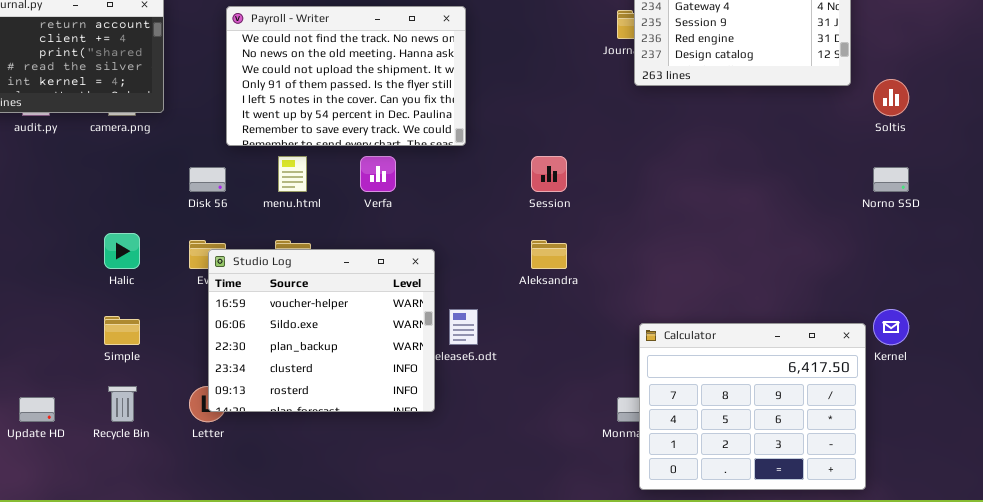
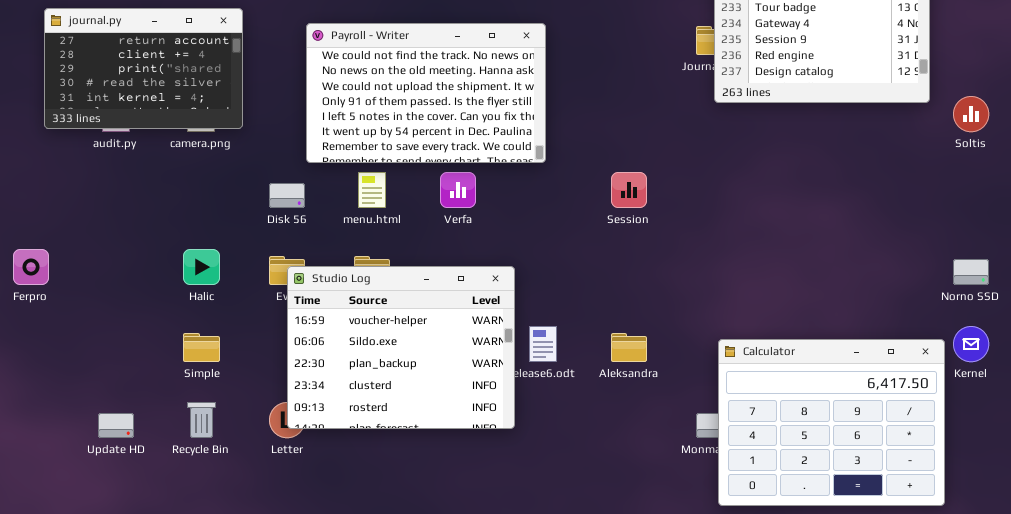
Norno SSD: [873,167,909,192] -> [953,259,989,285], moved
Aleksandra: [531,240,567,269] -> [611,333,647,362], moved

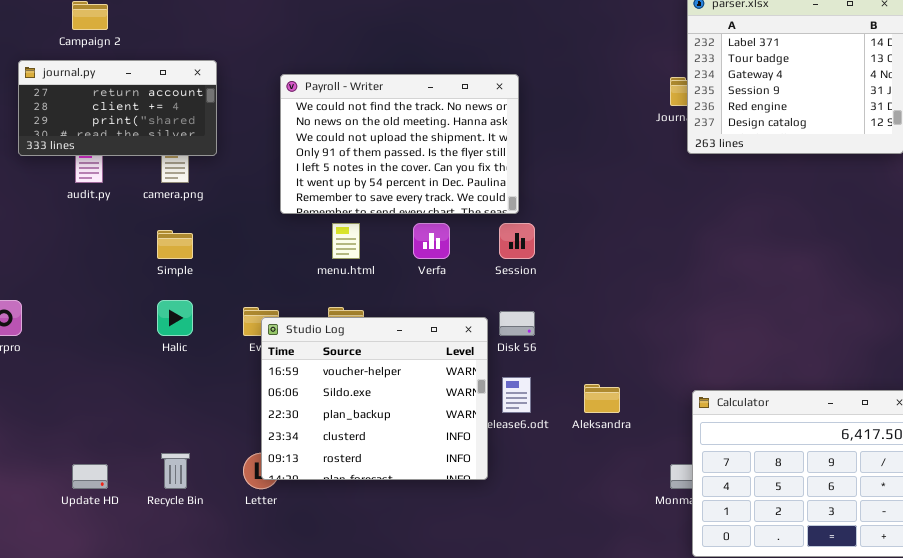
journal.py: [44,8,243,129] -> [18,60,217,156], resized
Session: [611,172,647,208] -> [499,223,535,259], moved
Disk 56: [269,183,305,208] -> [499,311,535,336], moved
Simple: [183,333,220,362] -> [157,230,193,259], moved

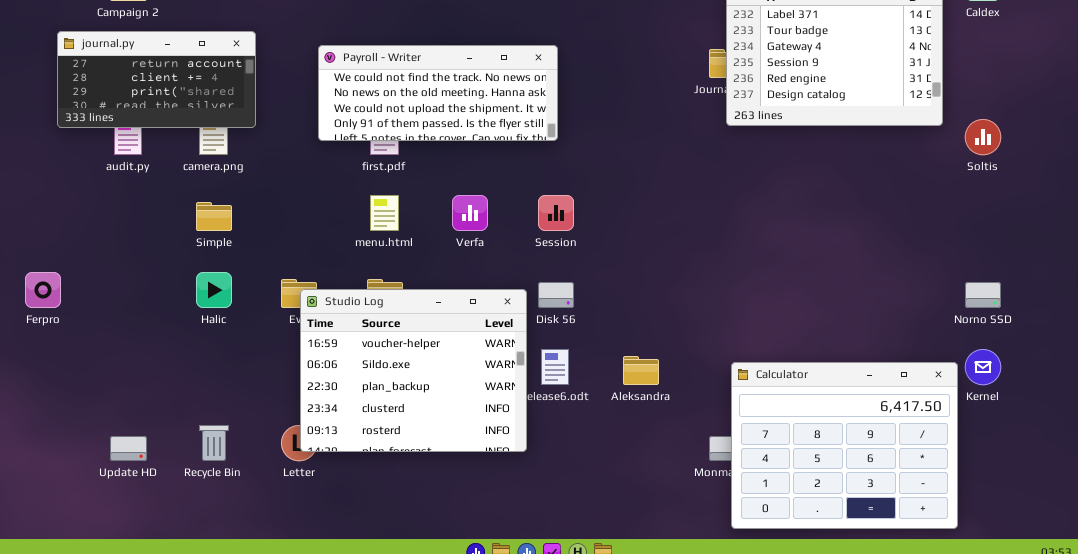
Payroll - Writer: [280,74,519,214] -> [318,45,558,141], resized

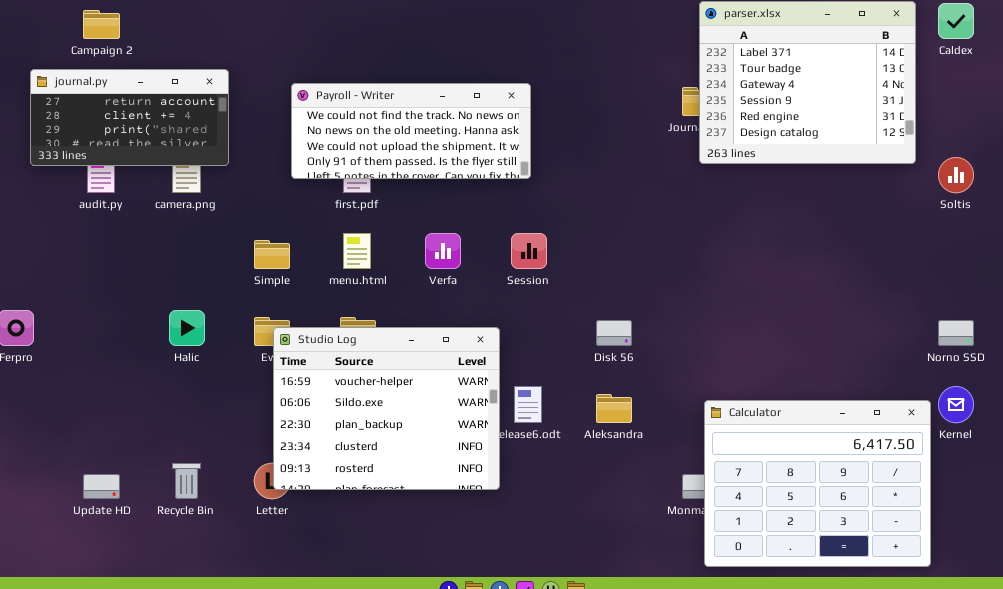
Simple: [196,202,232,231] -> [254,240,290,269], moved
Disk 56: [538,282,574,308] -> [596,320,632,346], moved

